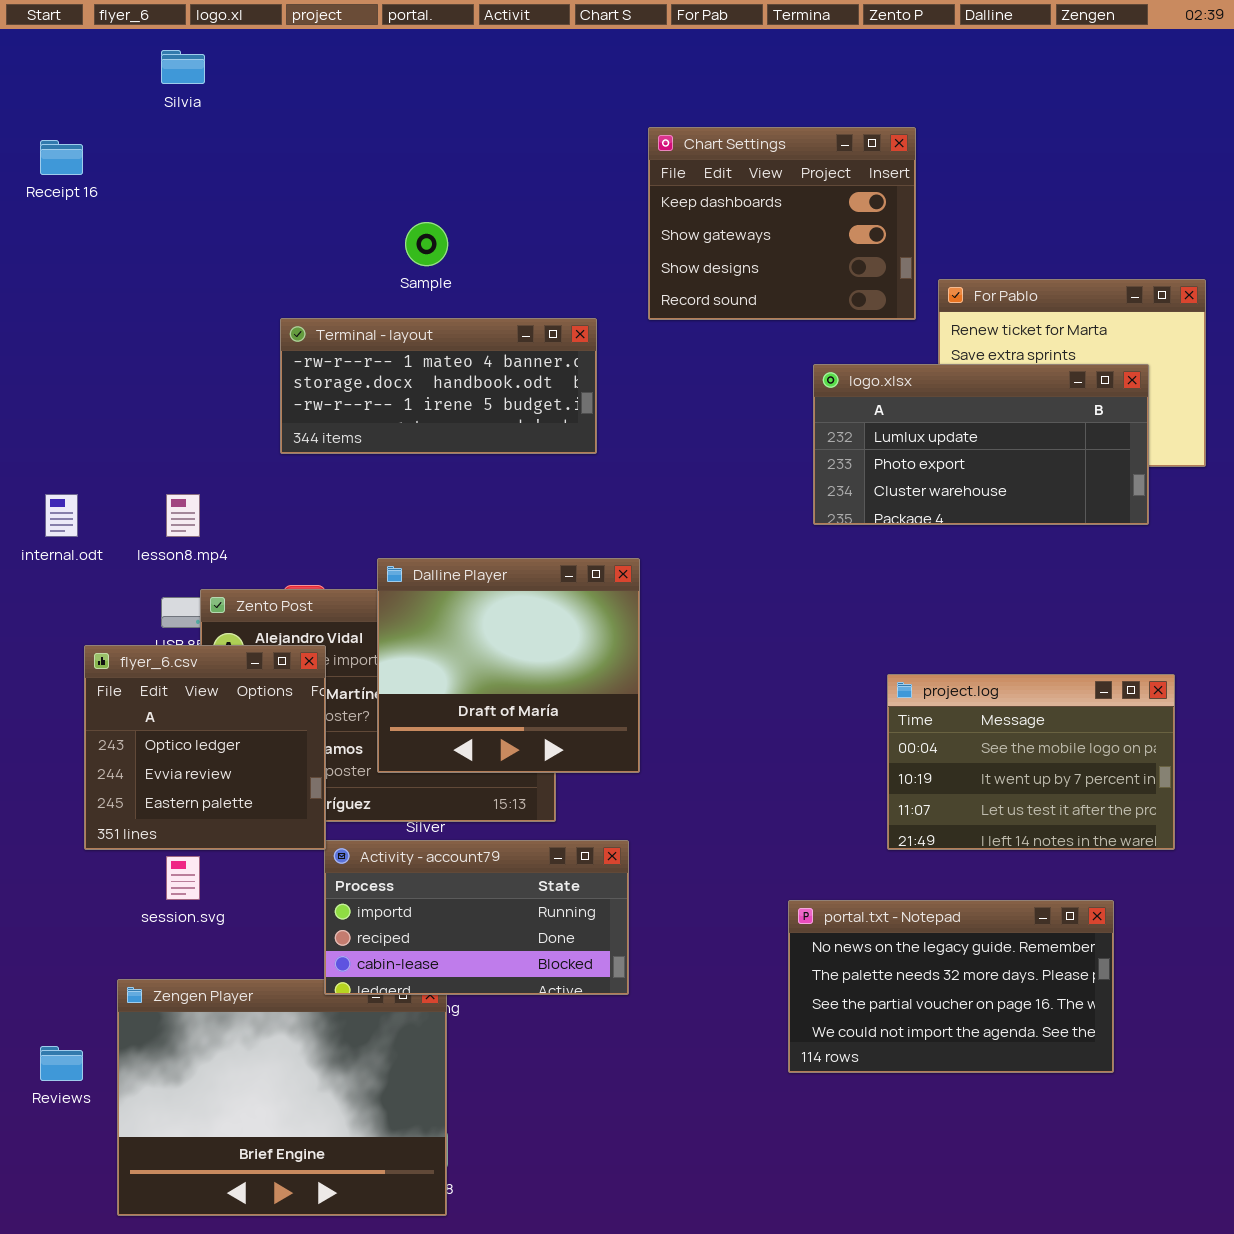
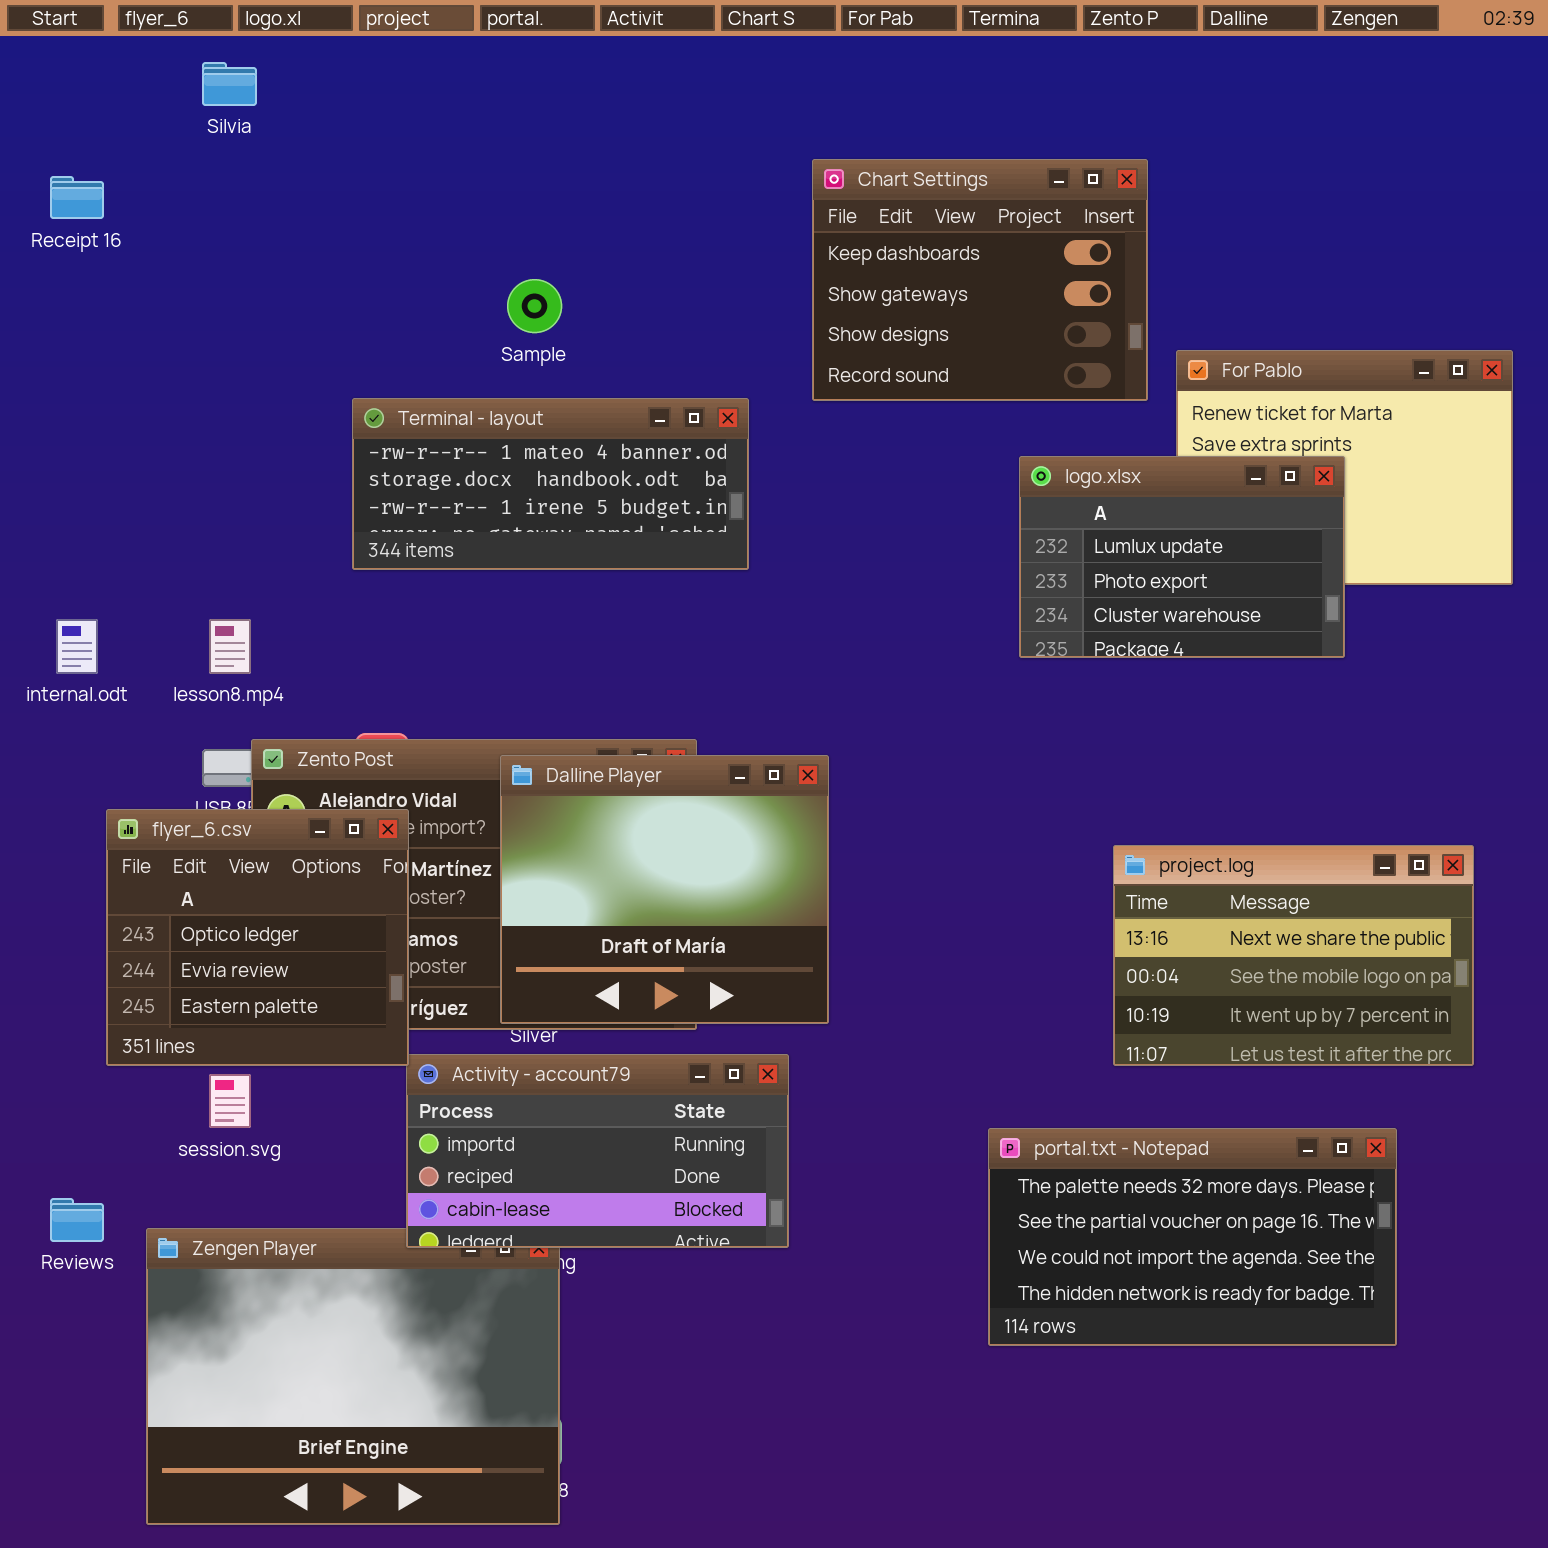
logo.xlsx: [813,364,1149,525] -> [1019,456,1345,658], resized
Dalline Player: [377,558,640,773] -> [500,755,829,1024], moved
project.log: [887,674,1175,850] -> [1113,845,1474,1066], scrolled up 1 row
portal.txt - Notepad: [788,900,1114,1073] -> [988,1128,1397,1346], scrolled down 1 row
Reviews: [40,1046,83,1081] -> [50,1198,104,1242], moved

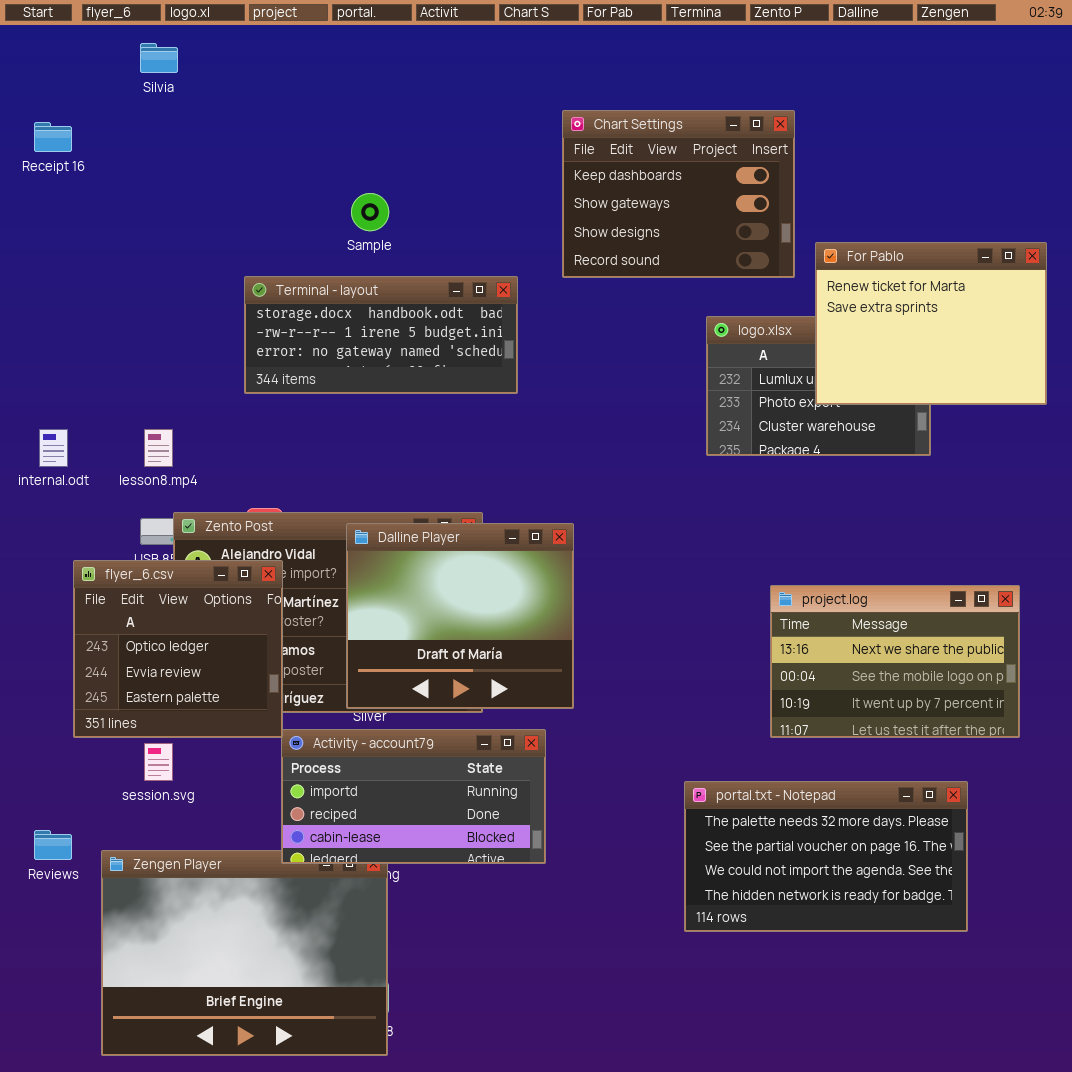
For Pablo: [1176,350,1513,585] -> [815,242,1047,405], raised
Terminal - layout: [352,398,749,570] -> [244,276,518,394], scrolled down 1 row

